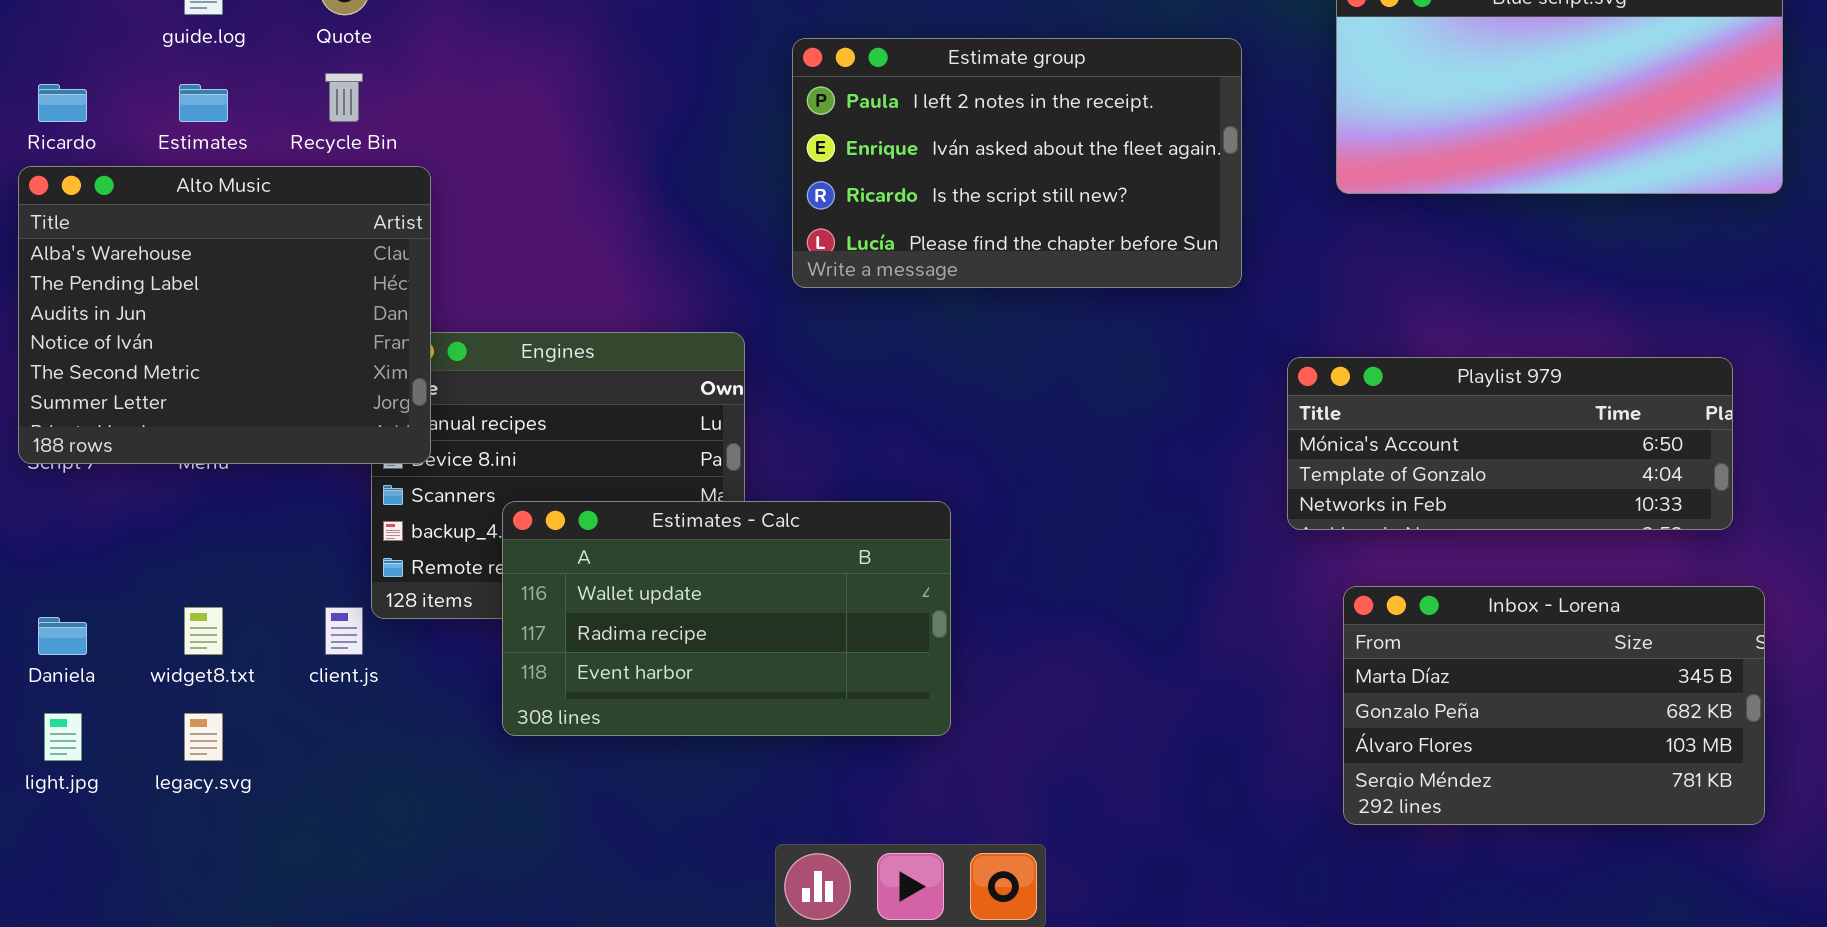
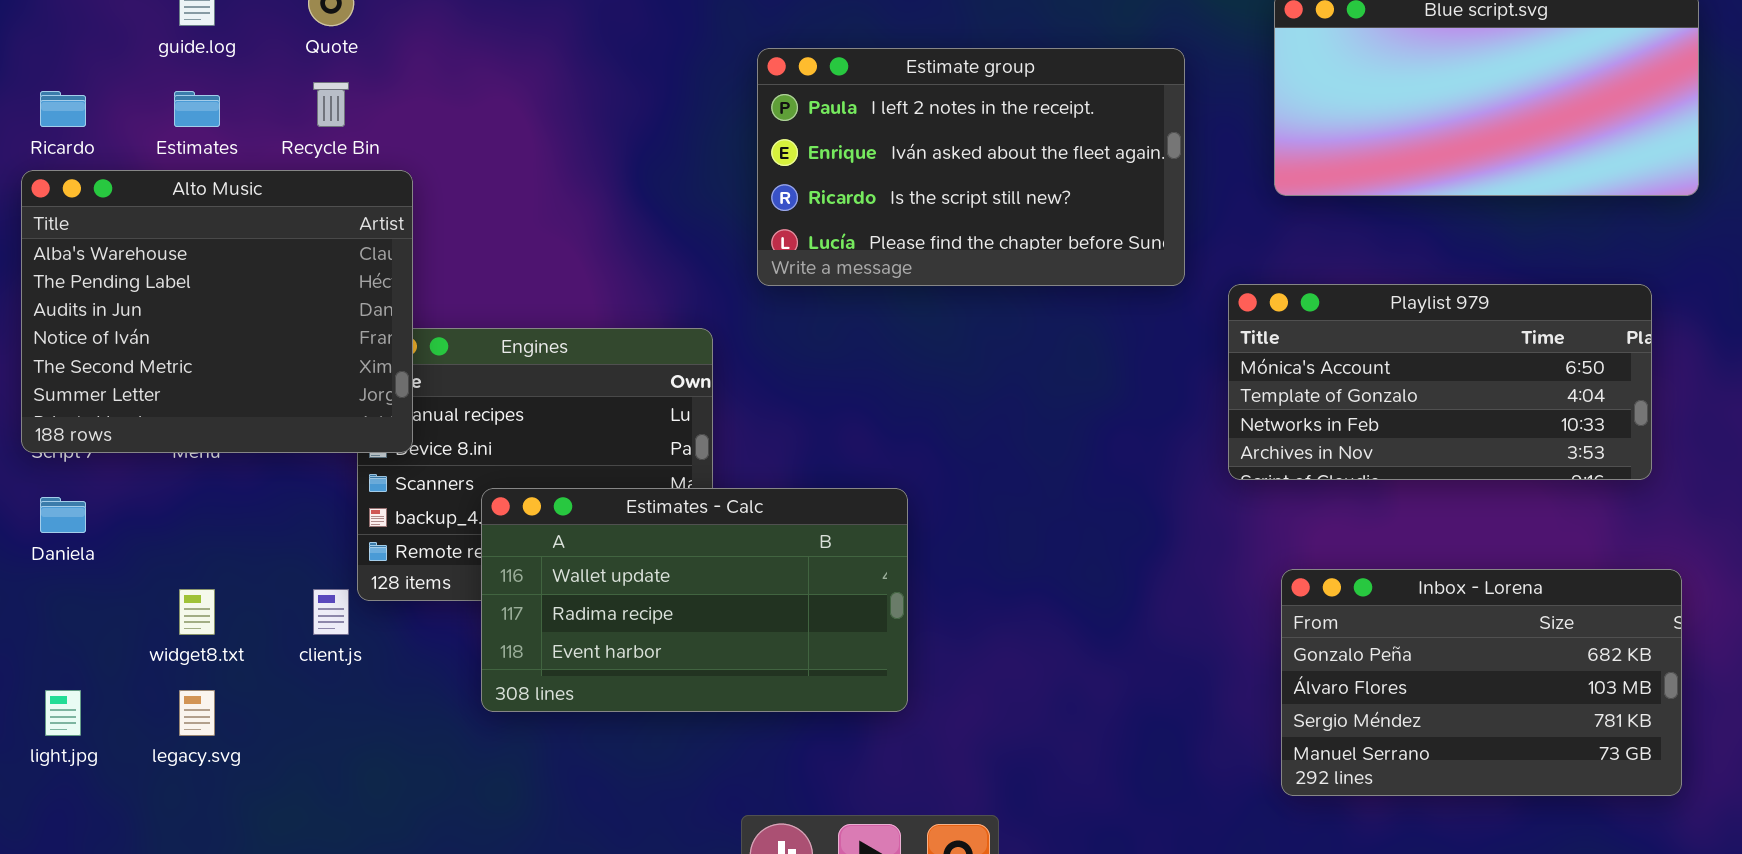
Playlist 979: [1287,357,1733,530] -> [1228,284,1652,480], moved, resized
Inbox - Lorena: [1343,586,1765,825] -> [1281,569,1682,796], scrolled down 1 row
Daniela: [38,617,87,655] -> [40,497,86,533], moved

